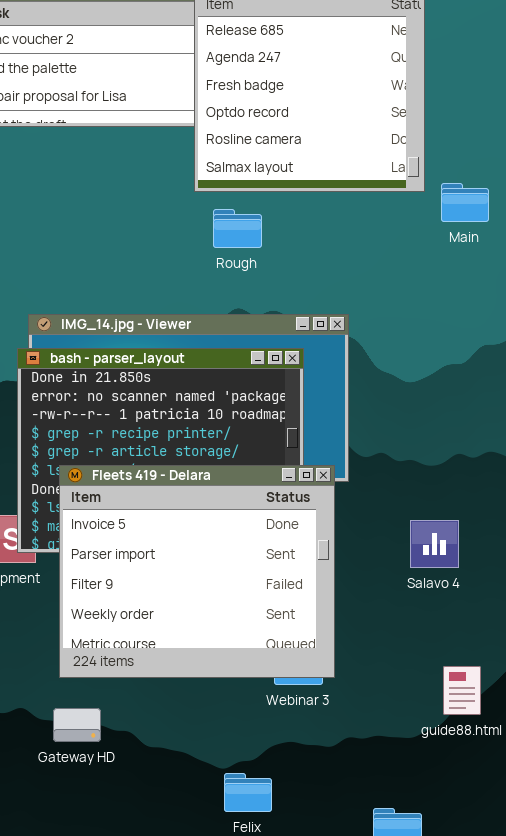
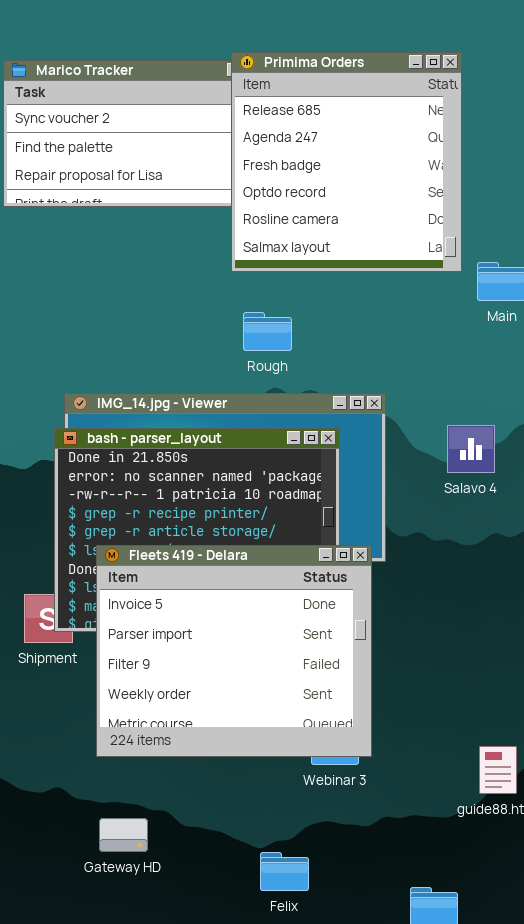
Rough: [213,209,262,248] -> [243,312,292,351], moved
Salavo 4: [410,520,459,568] -> [447,425,495,473], moved
Gateway HD: [53,708,101,742] -> [99,818,148,852], moved

